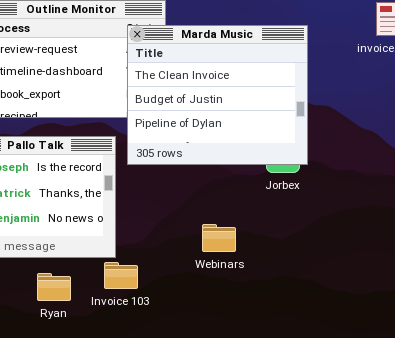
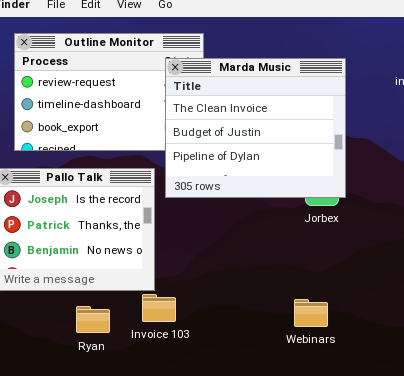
Webinars: [202,224,236,252] -> [294,299,328,327], moved

